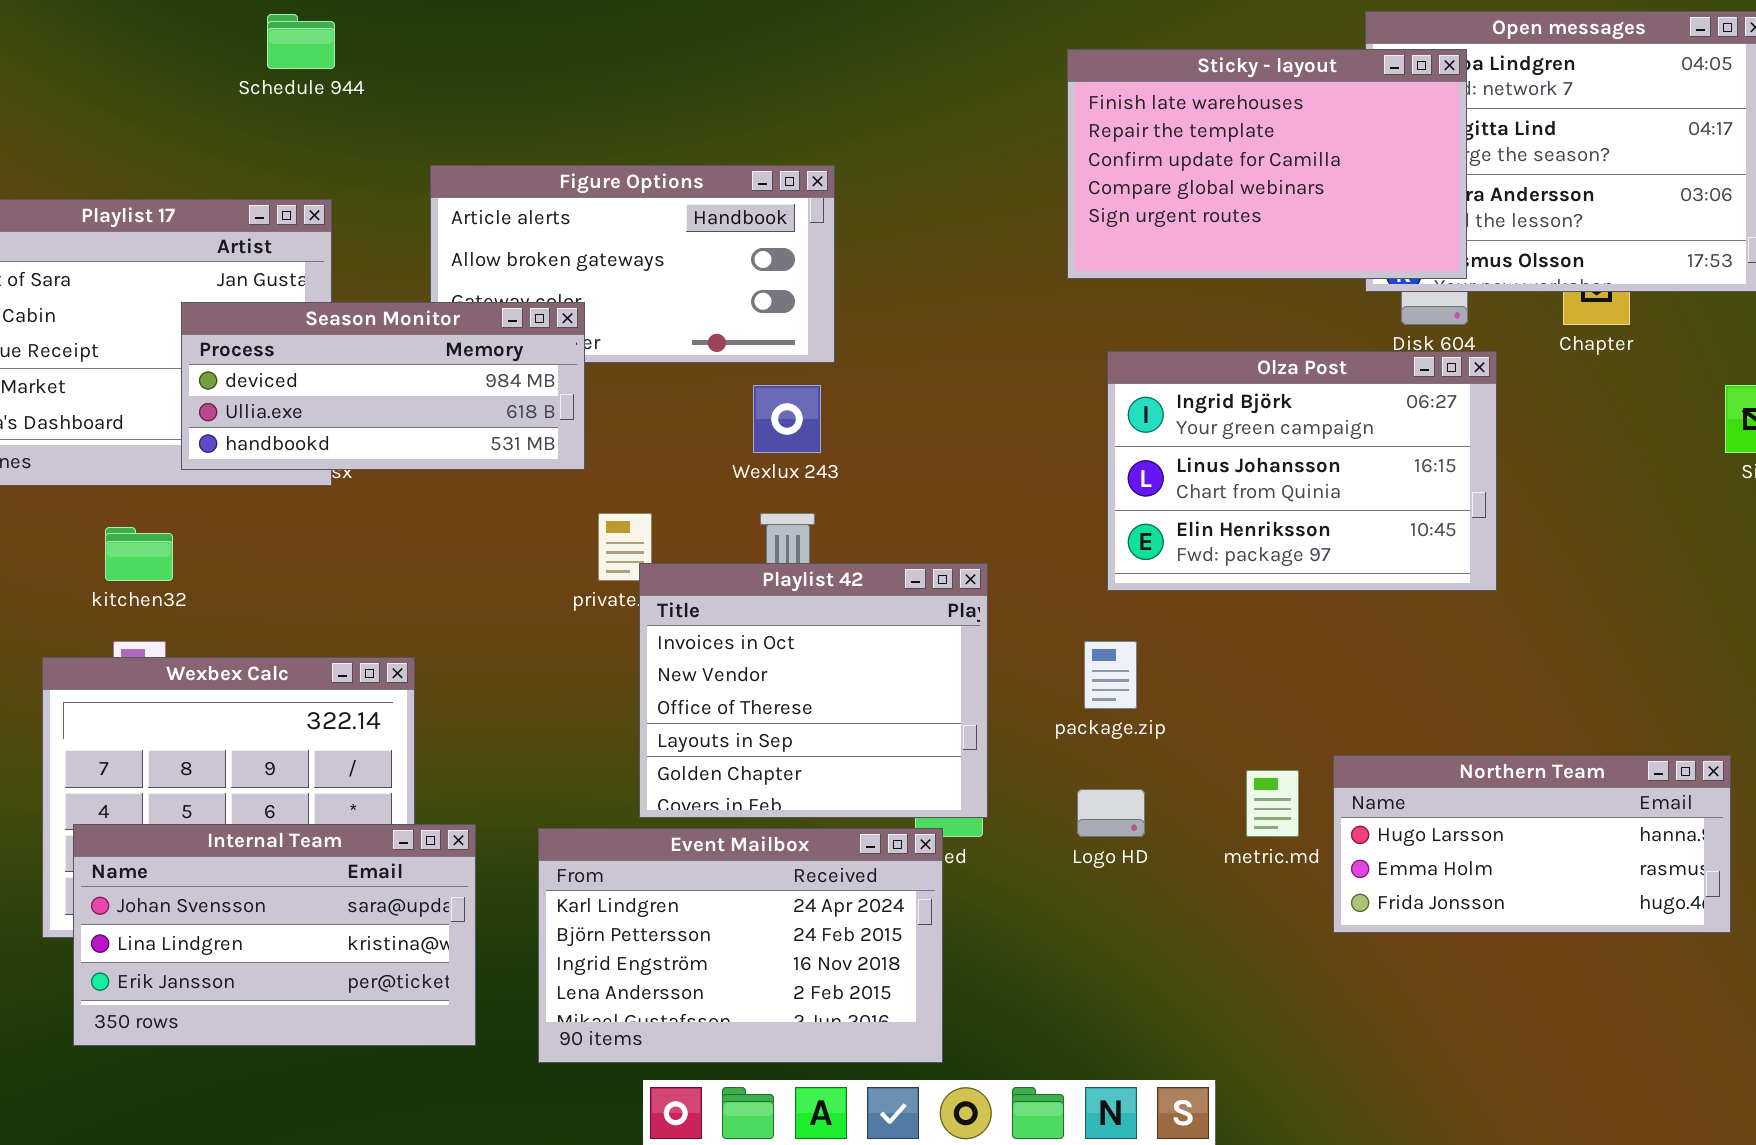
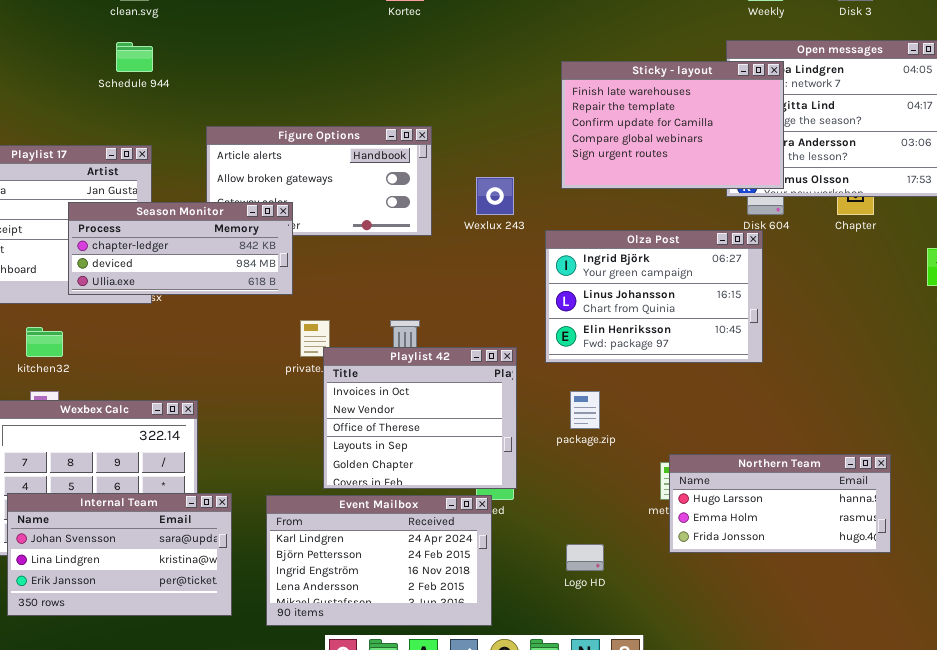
Season Monitor: [181,302,585,470] -> [68,202,293,295], scrolled up 1 row
Olza Post: [1107,351,1497,591] -> [545,230,763,363], moved
Wexlux 243: [753,385,821,453] -> [476,177,514,215], moved
Northern Team: [1333,755,1731,933] -> [669,454,891,553], moved
Logo HD: [1077,789,1145,837] -> [566,544,604,571], moved

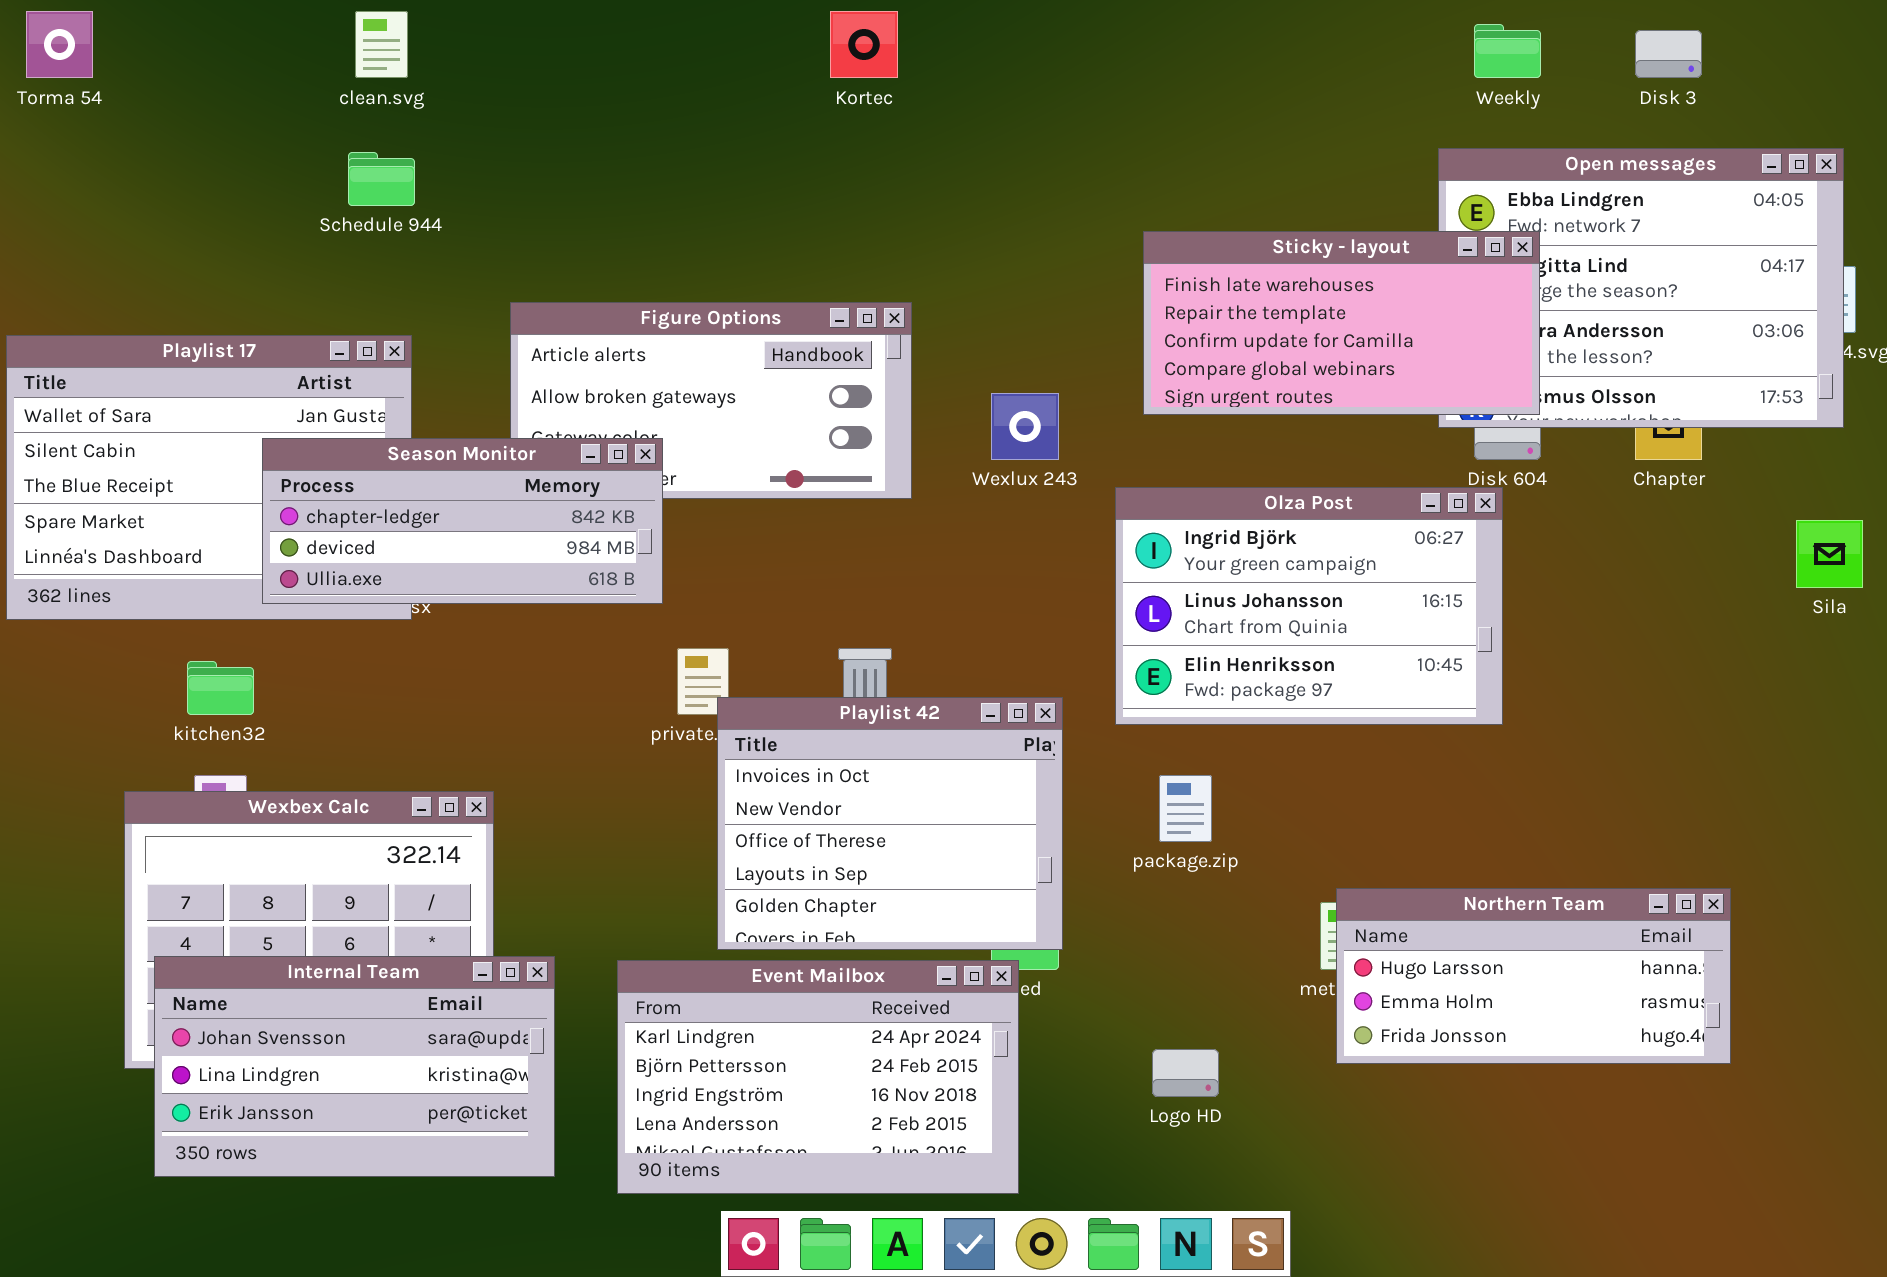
Sticky - layout: [561,61,784,189] -> [1143,231,1540,415], resized

